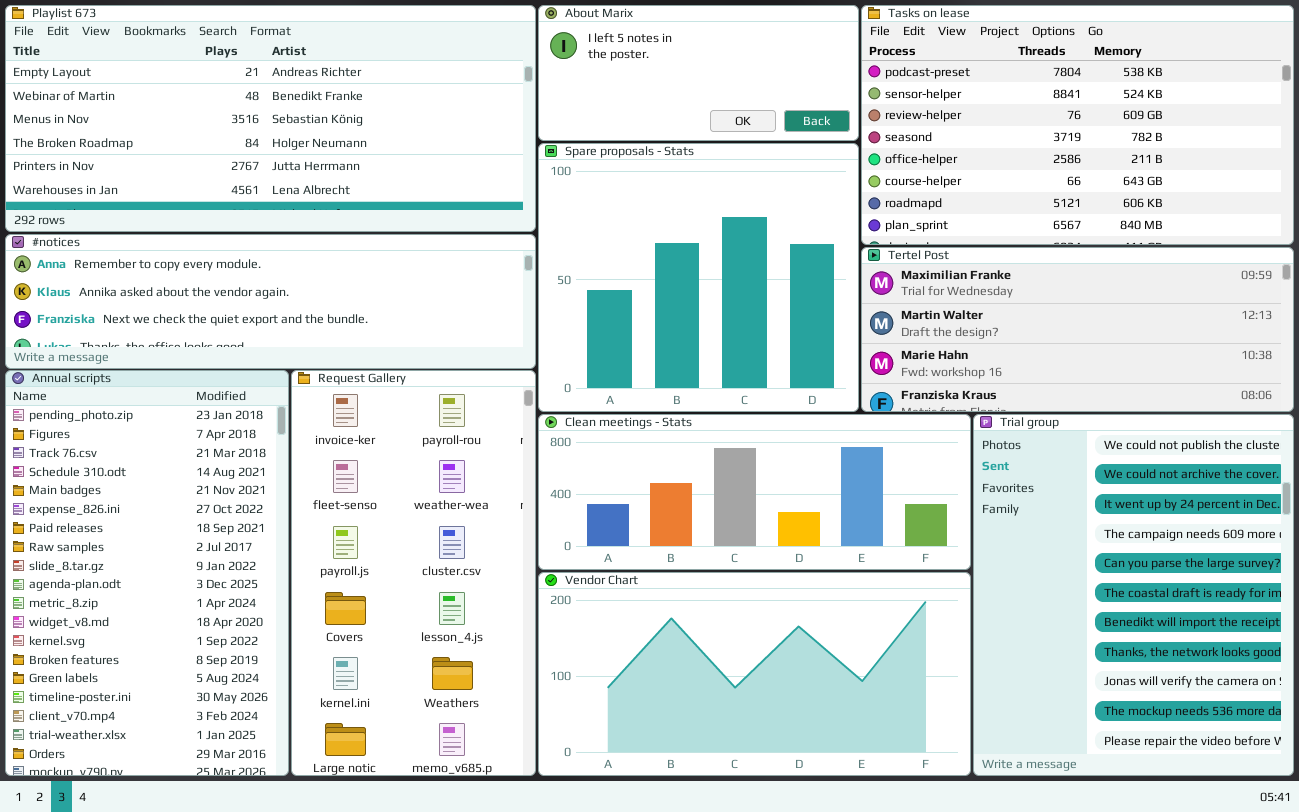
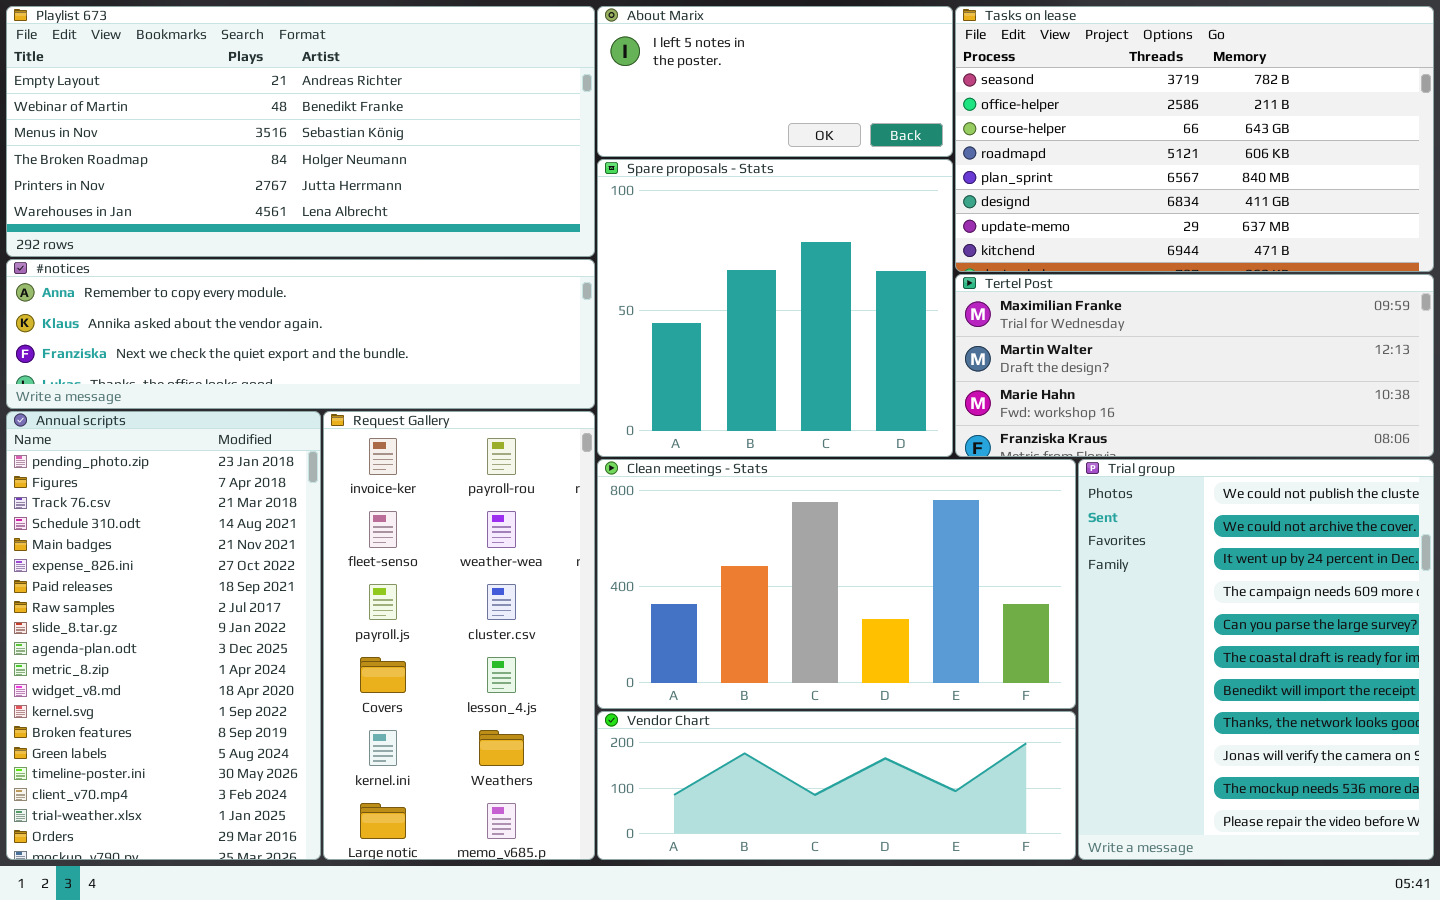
Tasks on lease: [861,5,1294,245] -> [955,6,1434,272], scrolled down 3 rows
Clean meetings - Stats: [538,414,971,570] -> [597,459,1076,709], resized
Vendor Chart: [538,572,971,776] -> [597,711,1076,860], resized

